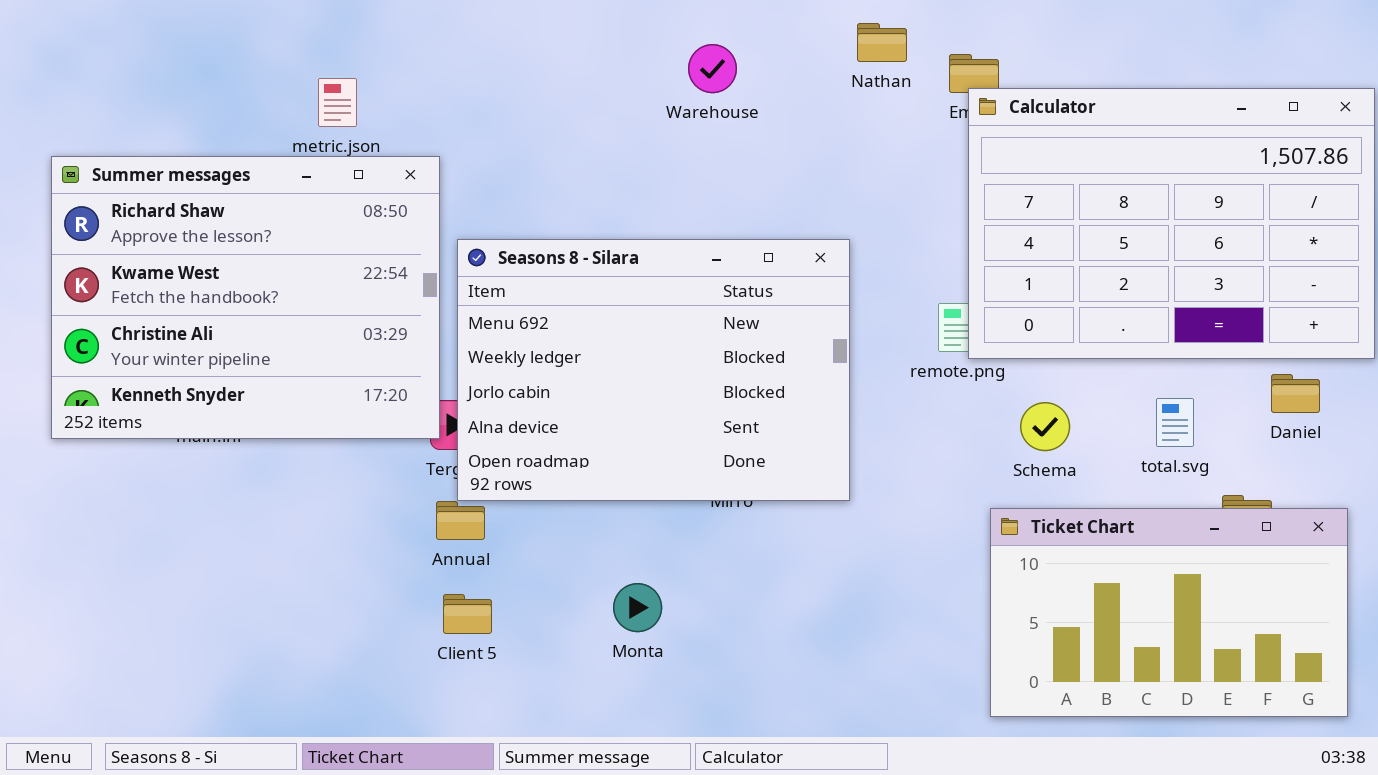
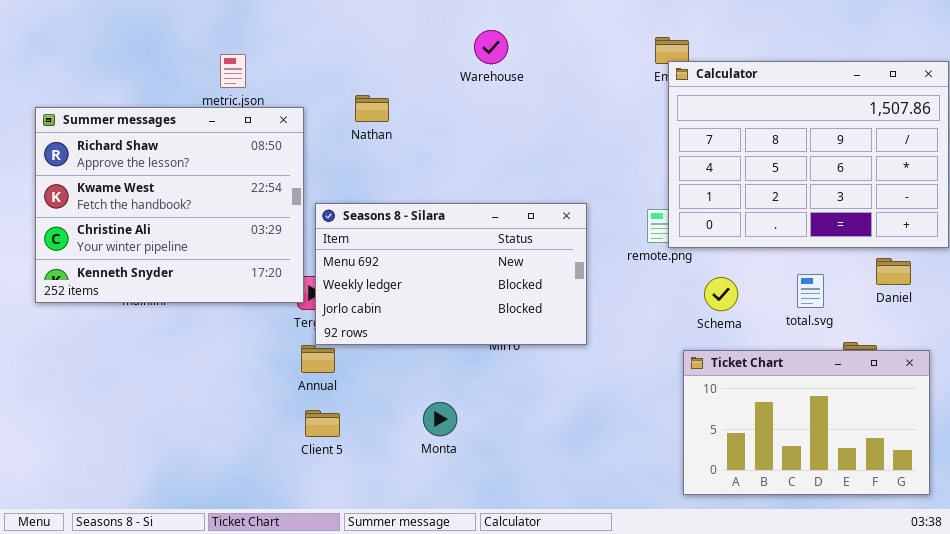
Nathan: [857,23,907,62] -> [355,95,389,122], moved
Seasons 8 - Silara: [457,239,850,501] -> [315,203,587,345], resized

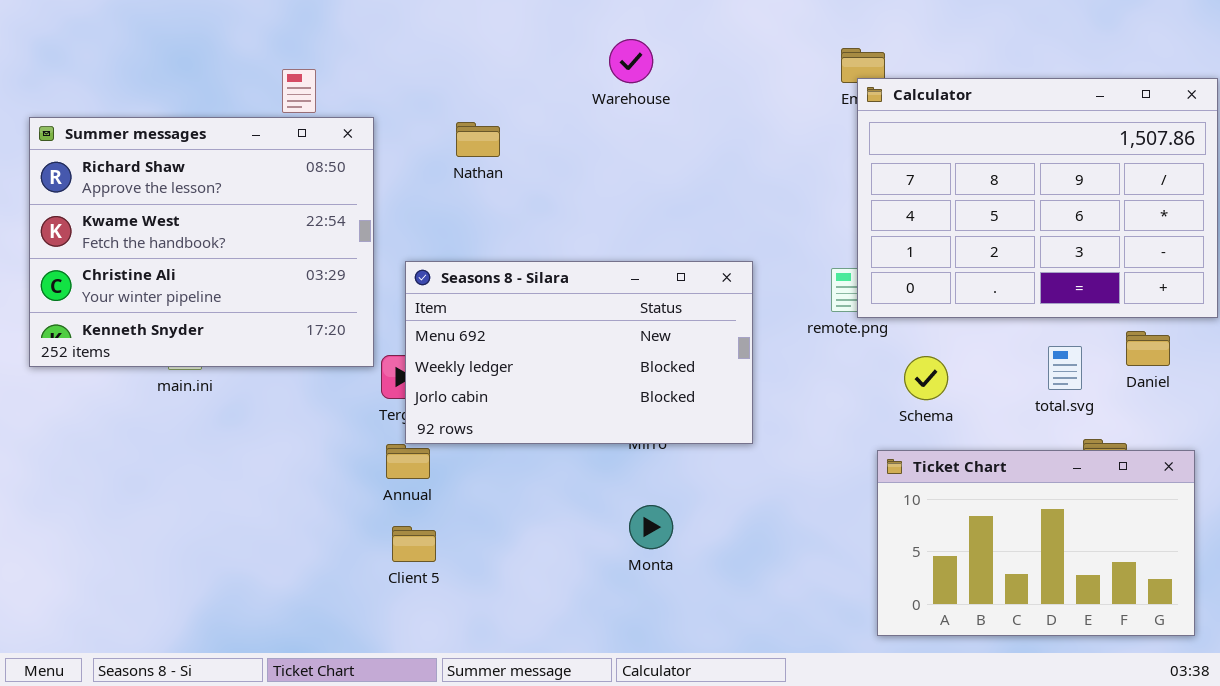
Summer messages: [35,107,304,303] -> [29,117,374,367], moved
total.svg: [797,274,824,308] -> [1048,346,1082,390], moved
Monta: [423,402,457,436] -> [629,505,673,549], moved

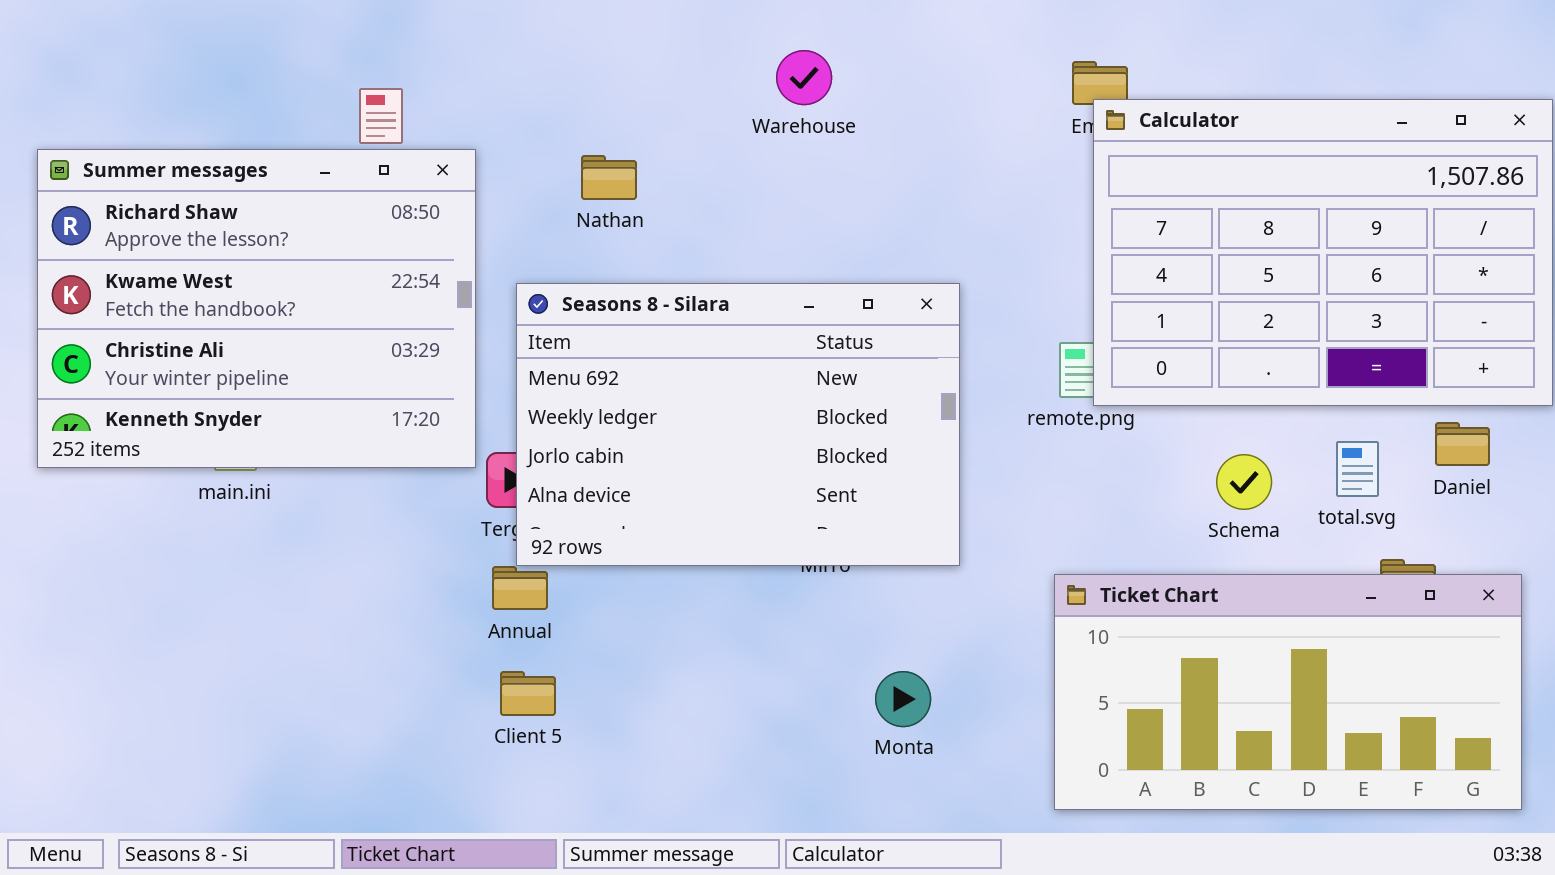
Seasons 8 - Silara: [405,261,753,444] -> [516,283,960,566], resized
Schema: [904,356,948,400] -> [1216,454,1272,510], moved
Ticket Chart: [877,450,1195,636] -> [1054,574,1522,810], resized
Monta: [629,505,673,549] -> [875,671,931,727], moved

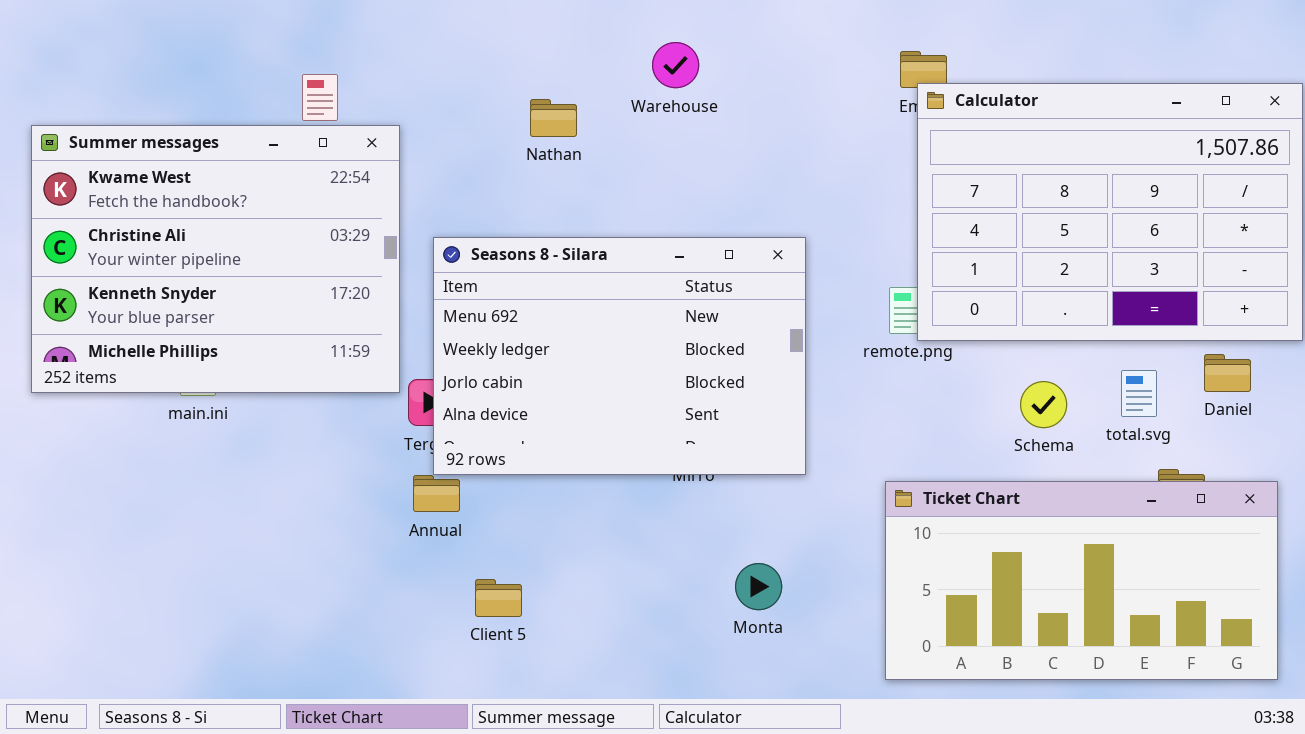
Summer messages: [37,149,476,468] -> [31,125,400,393], scrolled down 1 row
Nathan: [581,155,637,200] -> [530,99,577,137], moved
Client 5: [500,671,556,716] -> [475,579,522,617], moved

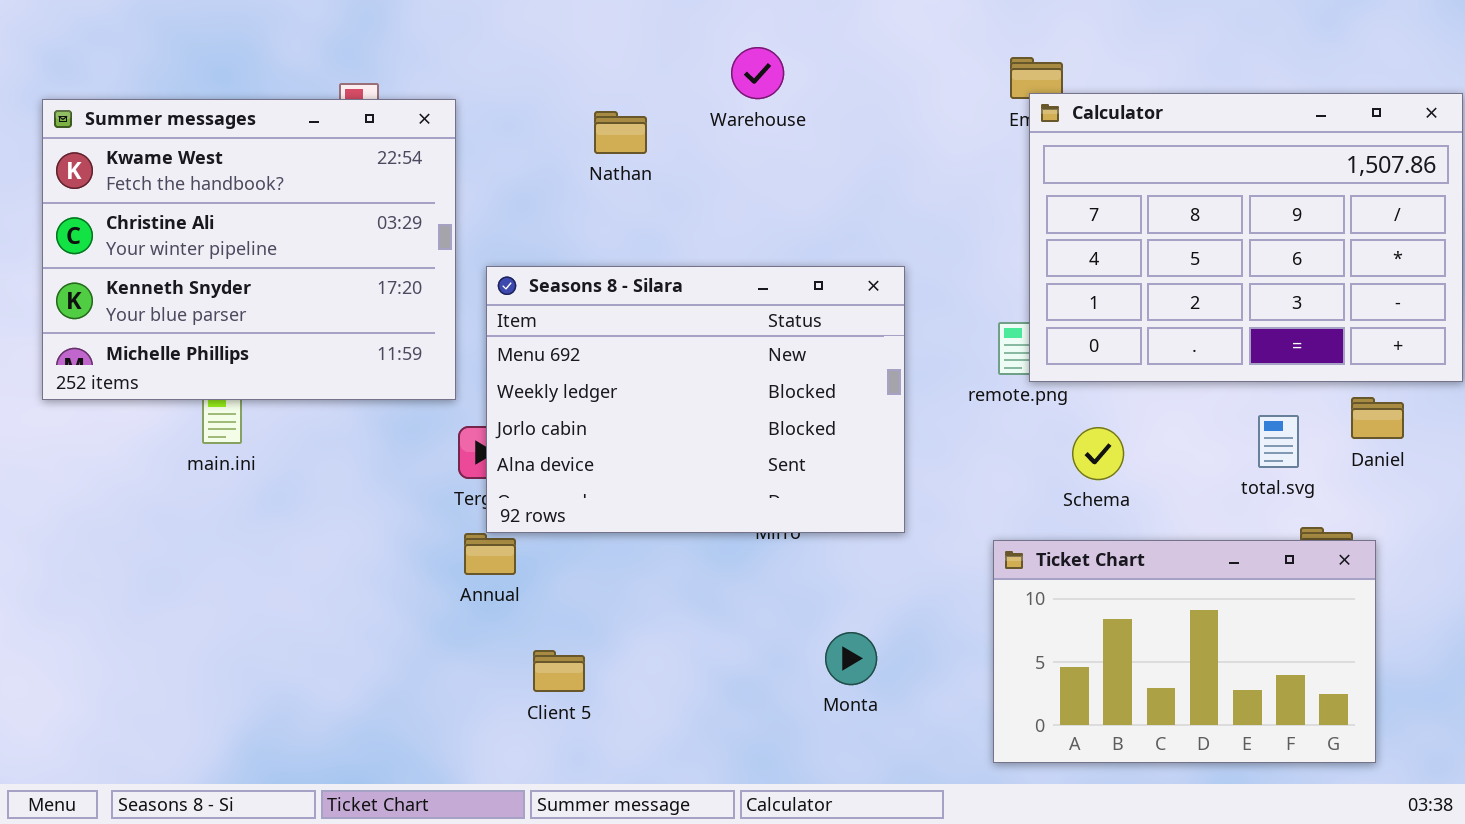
Summer messages: [31,125,400,393] -> [42,99,456,400], moved
Schema: [1020,381,1067,428] -> [1072,427,1124,480], moved
Ticket Chart: [885,481,1278,680] -> [993,540,1376,763], resized

